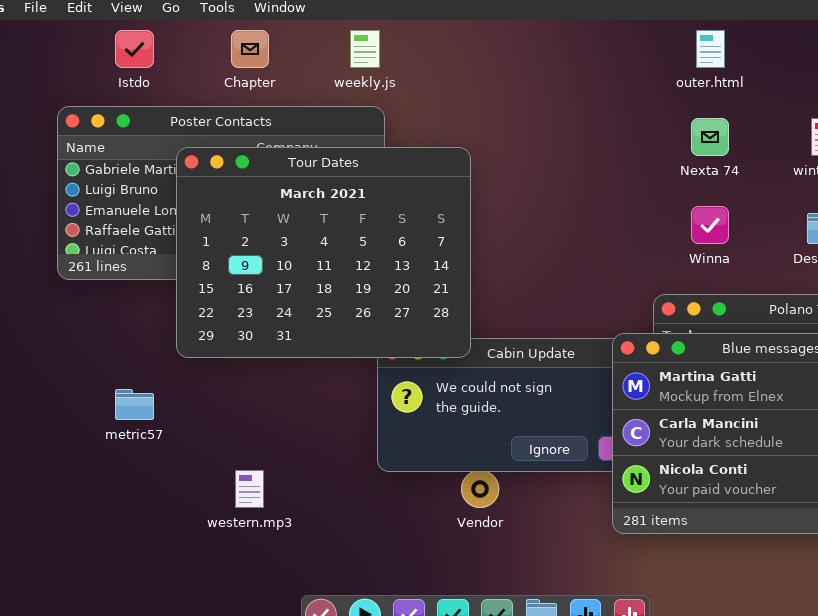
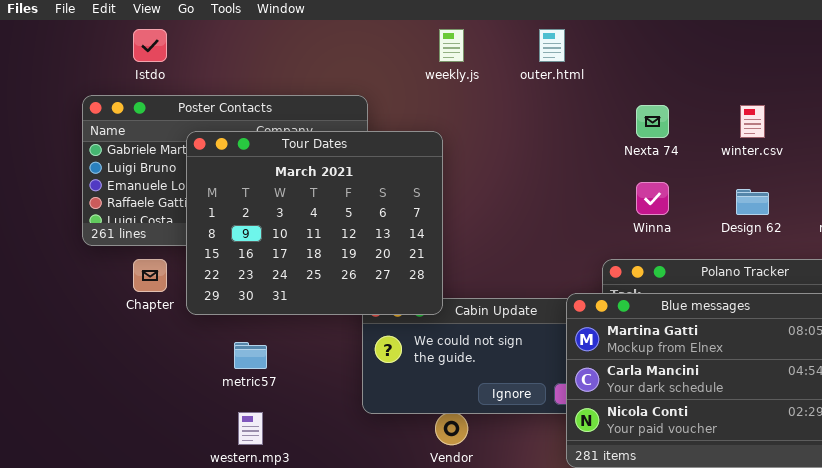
Chapter: [231,30,269,68] -> [133,259,167,292], moved
weekly.js: [350,30,380,68] -> [439,29,464,62], moved
outer.html: [696,30,725,68] -> [539,29,565,62], moved
metric57: [115,389,154,420] -> [234,342,267,369], moved

